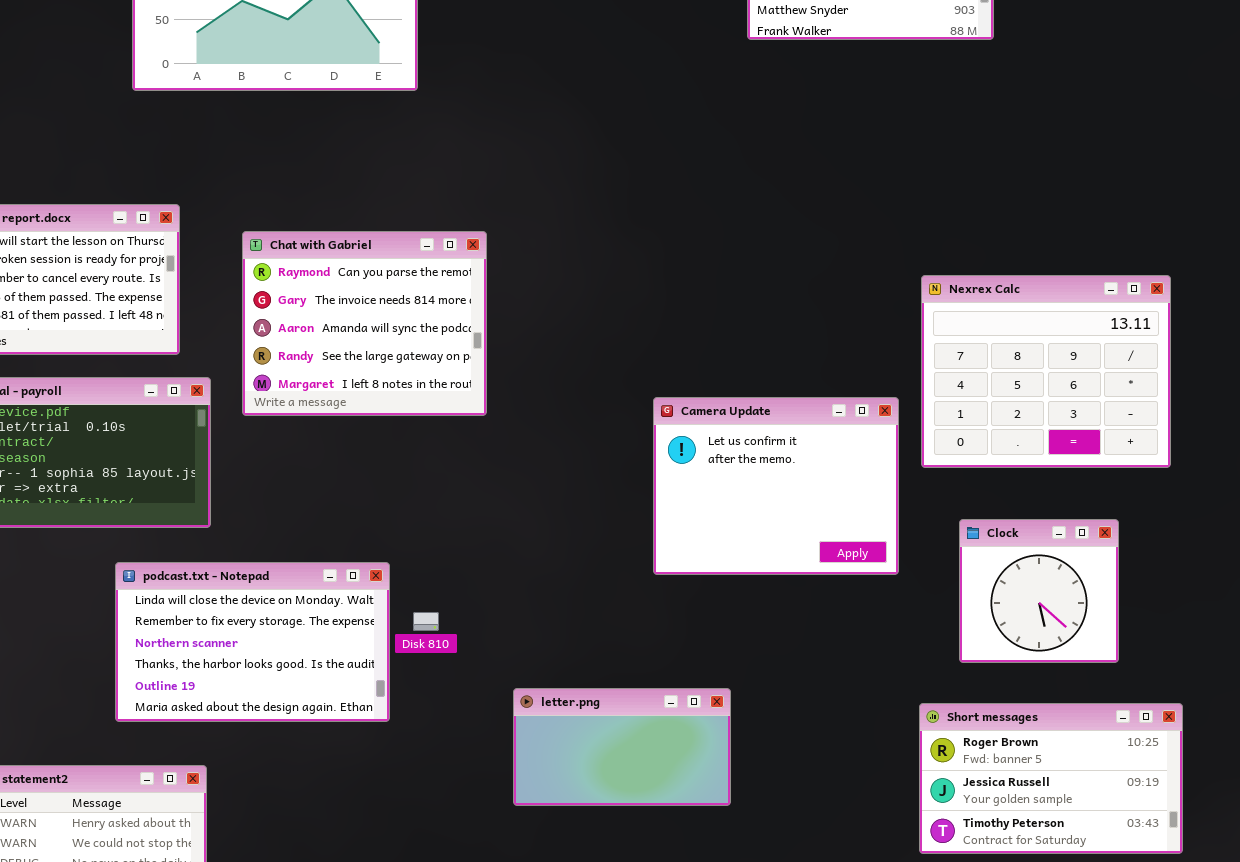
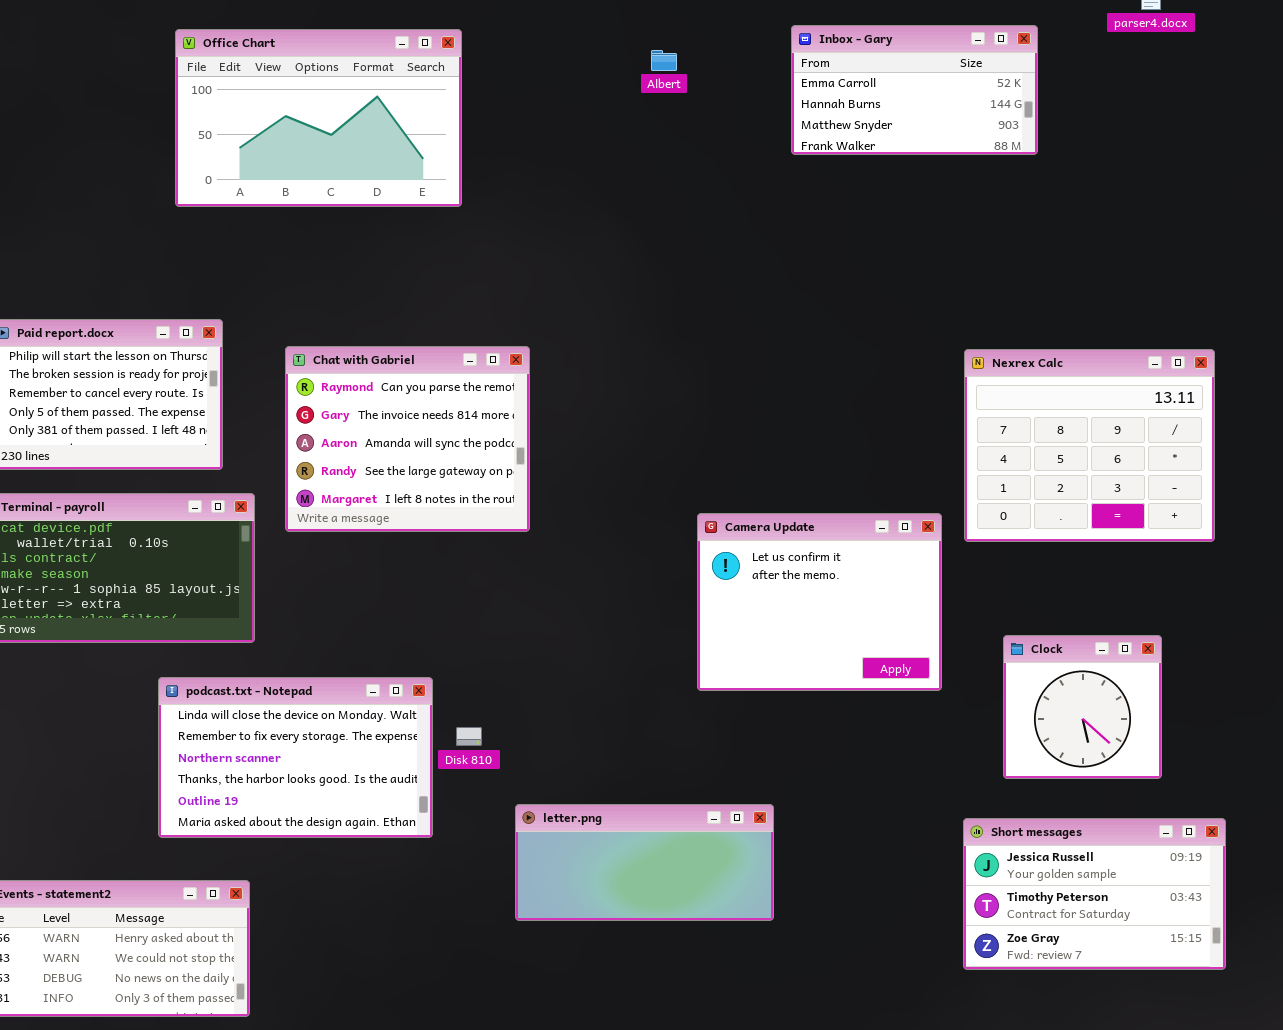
Nexrex Calc: [921,275,1171,468] -> [964,349,1215,542], moved
letter.png: [513,688,731,806] -> [515,804,774,921], resized
Short messages: [919,703,1183,854] -> [963,818,1226,970], scrolled down 1 row

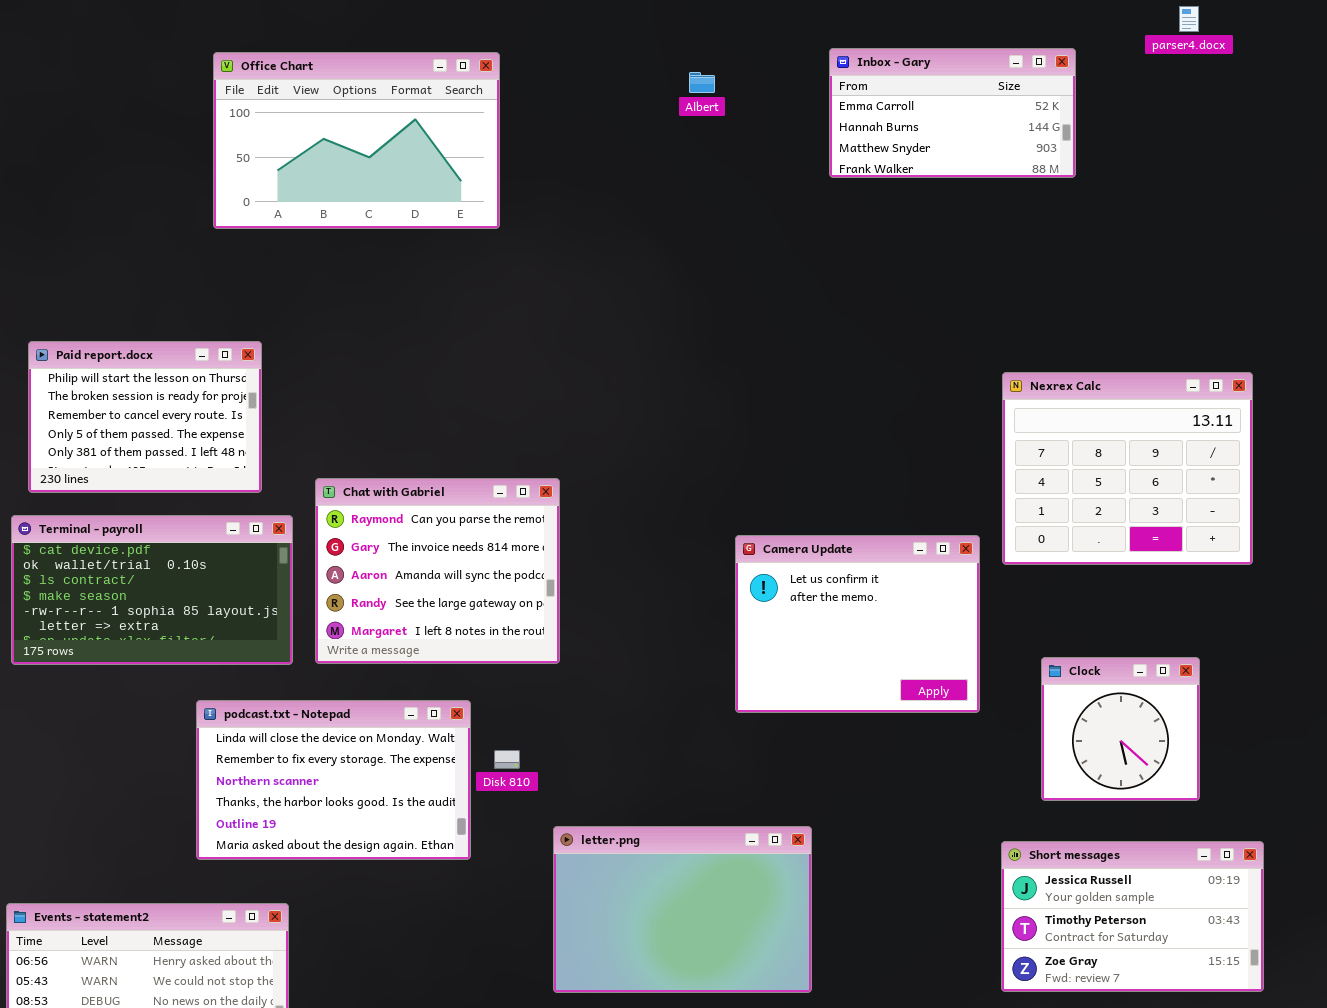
Chat with Gabriel: [285,346,530,532] -> [315,478,560,664], moved
letter.png: [515,804,774,921] -> [553,826,812,993], resized

